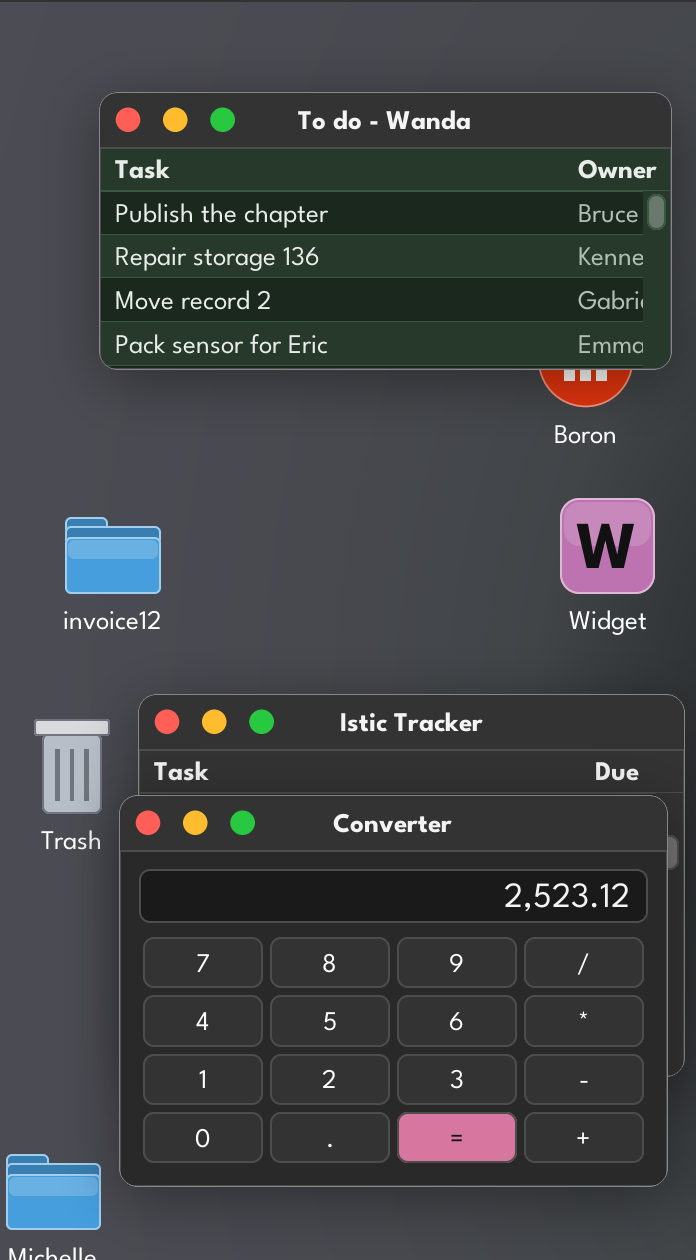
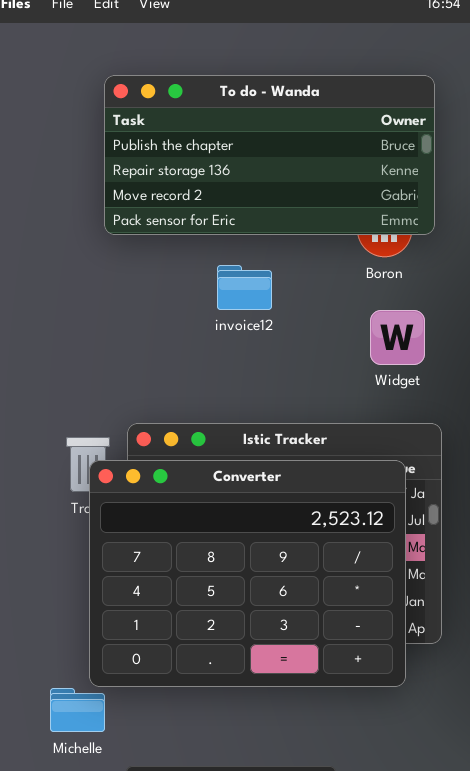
invoice12: [65,517,161,594] -> [217,265,272,310], moved
Converter: [119,795,668,1187] -> [89,460,406,687], moved

